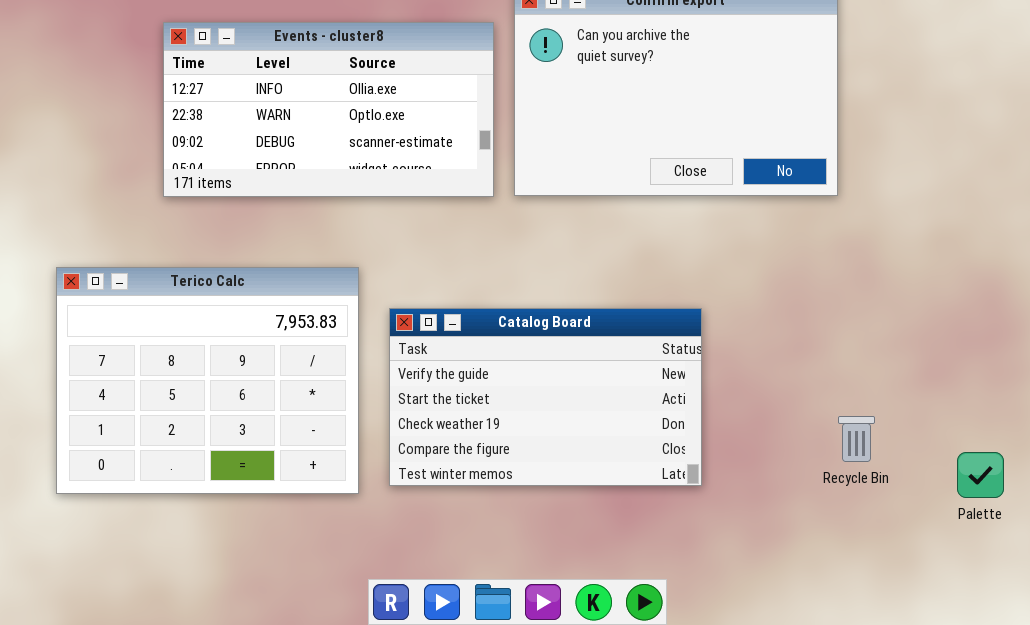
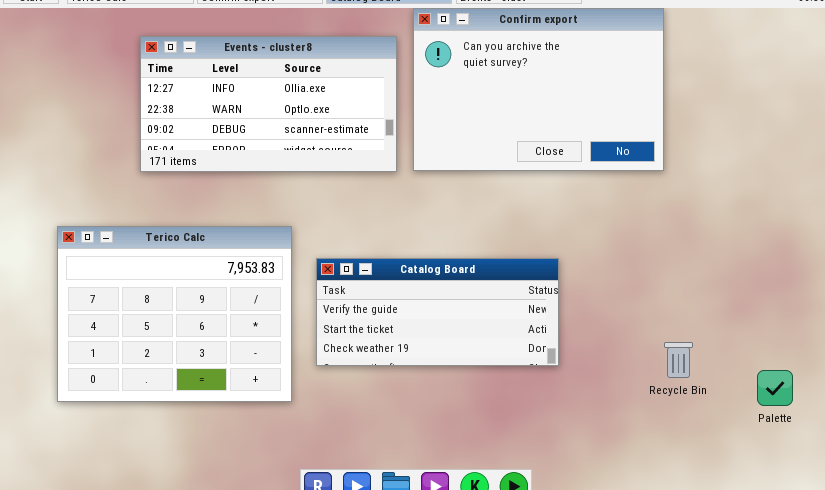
Catalog Board: [389,308,702,486] -> [316,258,559,366], resized

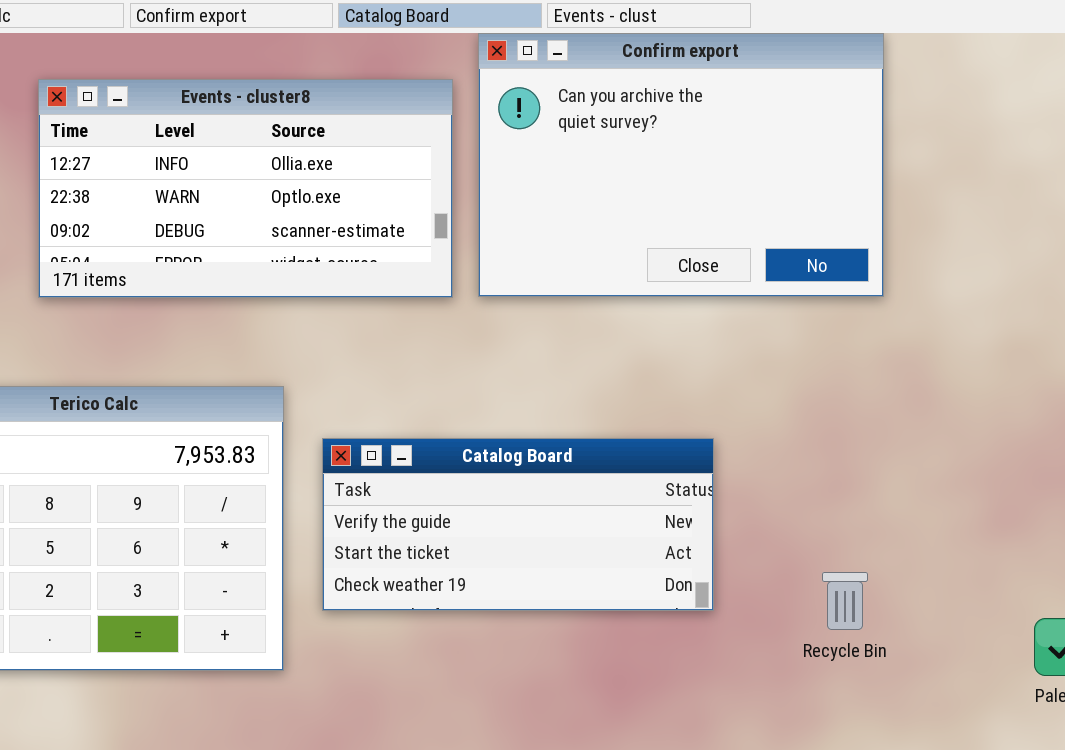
Recycle Bin: [664,342,693,378] -> [822,572,868,630], moved

